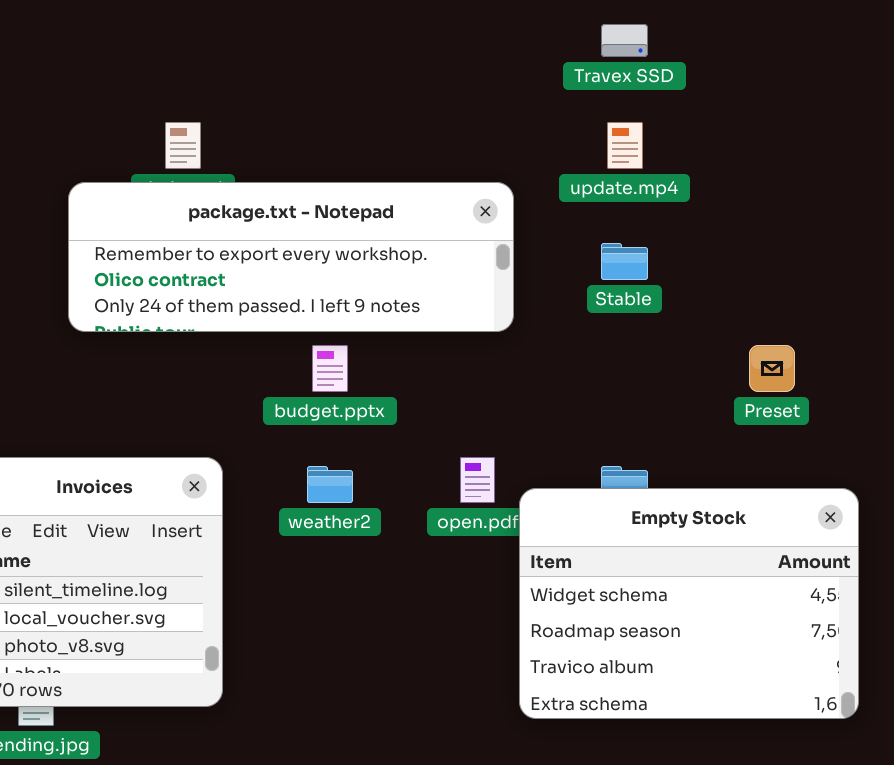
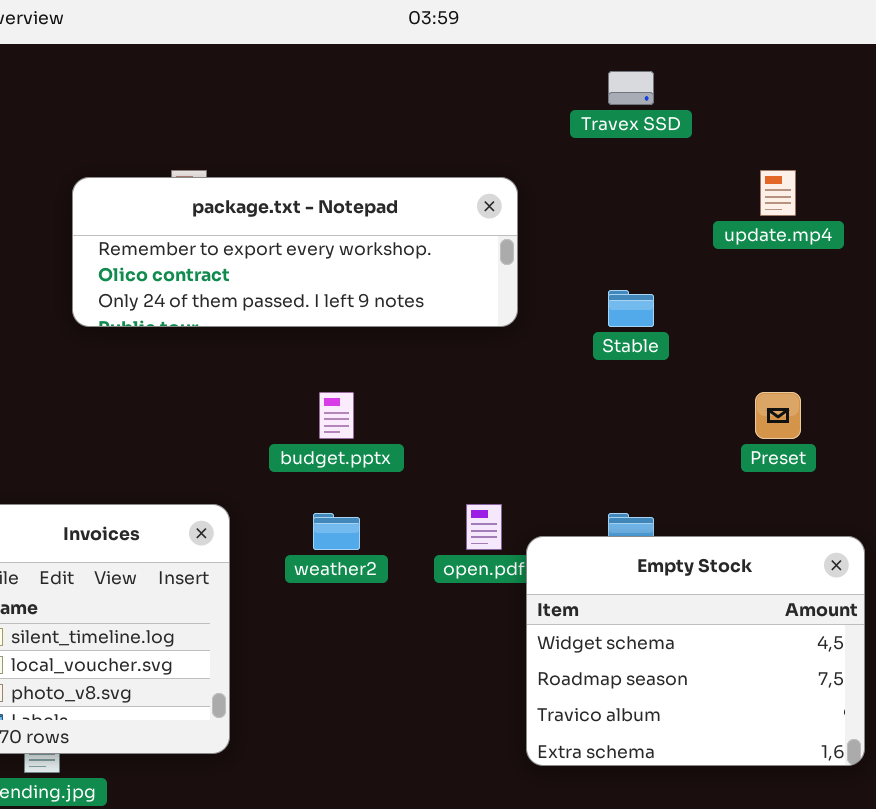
update.mp4: [607,122,643,169] -> [760,170,796,216], moved
package.txt - Notepad: [68,182,514,332] -> [72,177,518,327], moved

